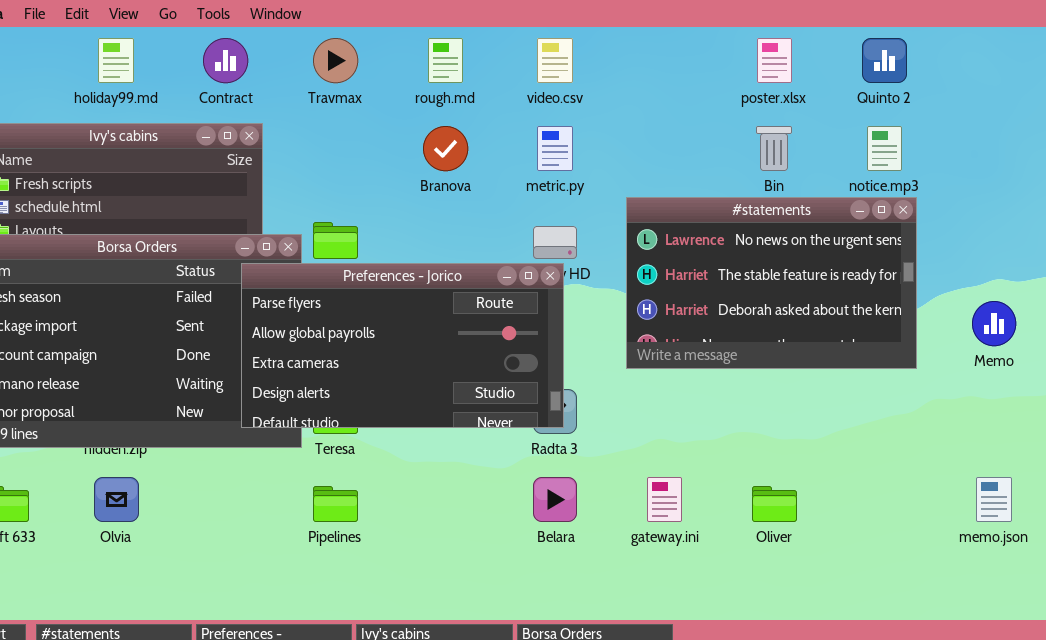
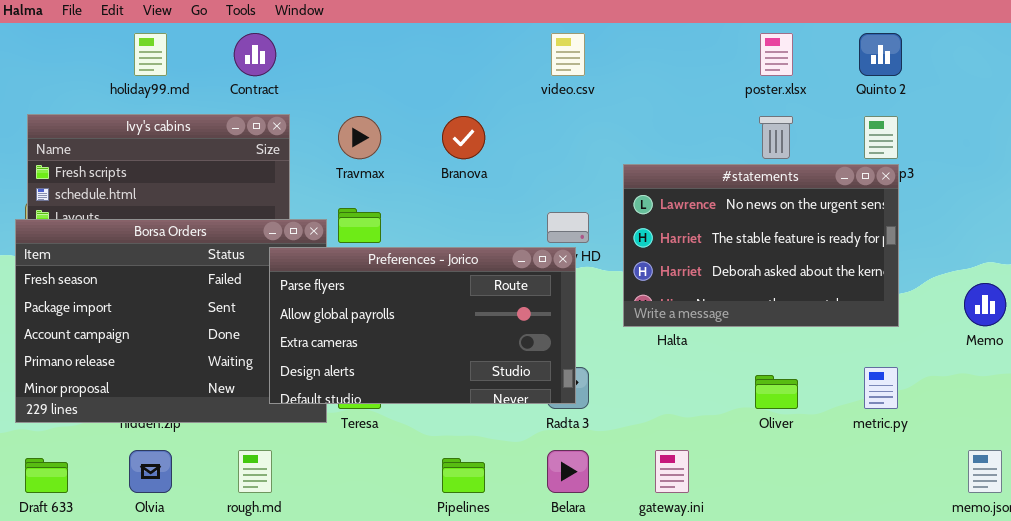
Travmax: [313,38,358,83] -> [338,116,381,159], moved
rough.md: [428,38,463,83] -> [238,450,272,493], moved
metric.py: [537,126,573,171] -> [864,367,898,409], moved
#statements: [626,197,917,369] -> [623,164,899,327], moved
Pipelines: [313,486,358,522] -> [442,458,485,493], moved
Oliver: [752,486,797,522] -> [755,375,798,409], moved

